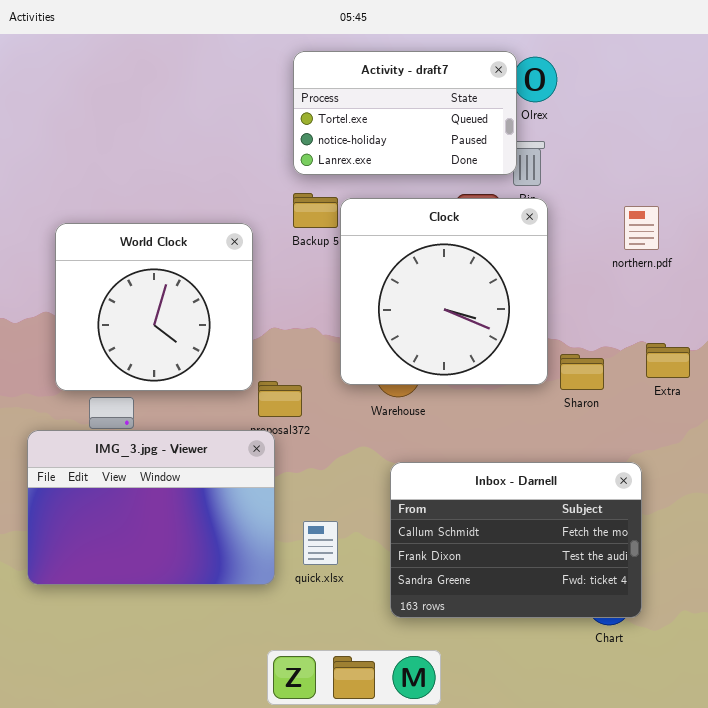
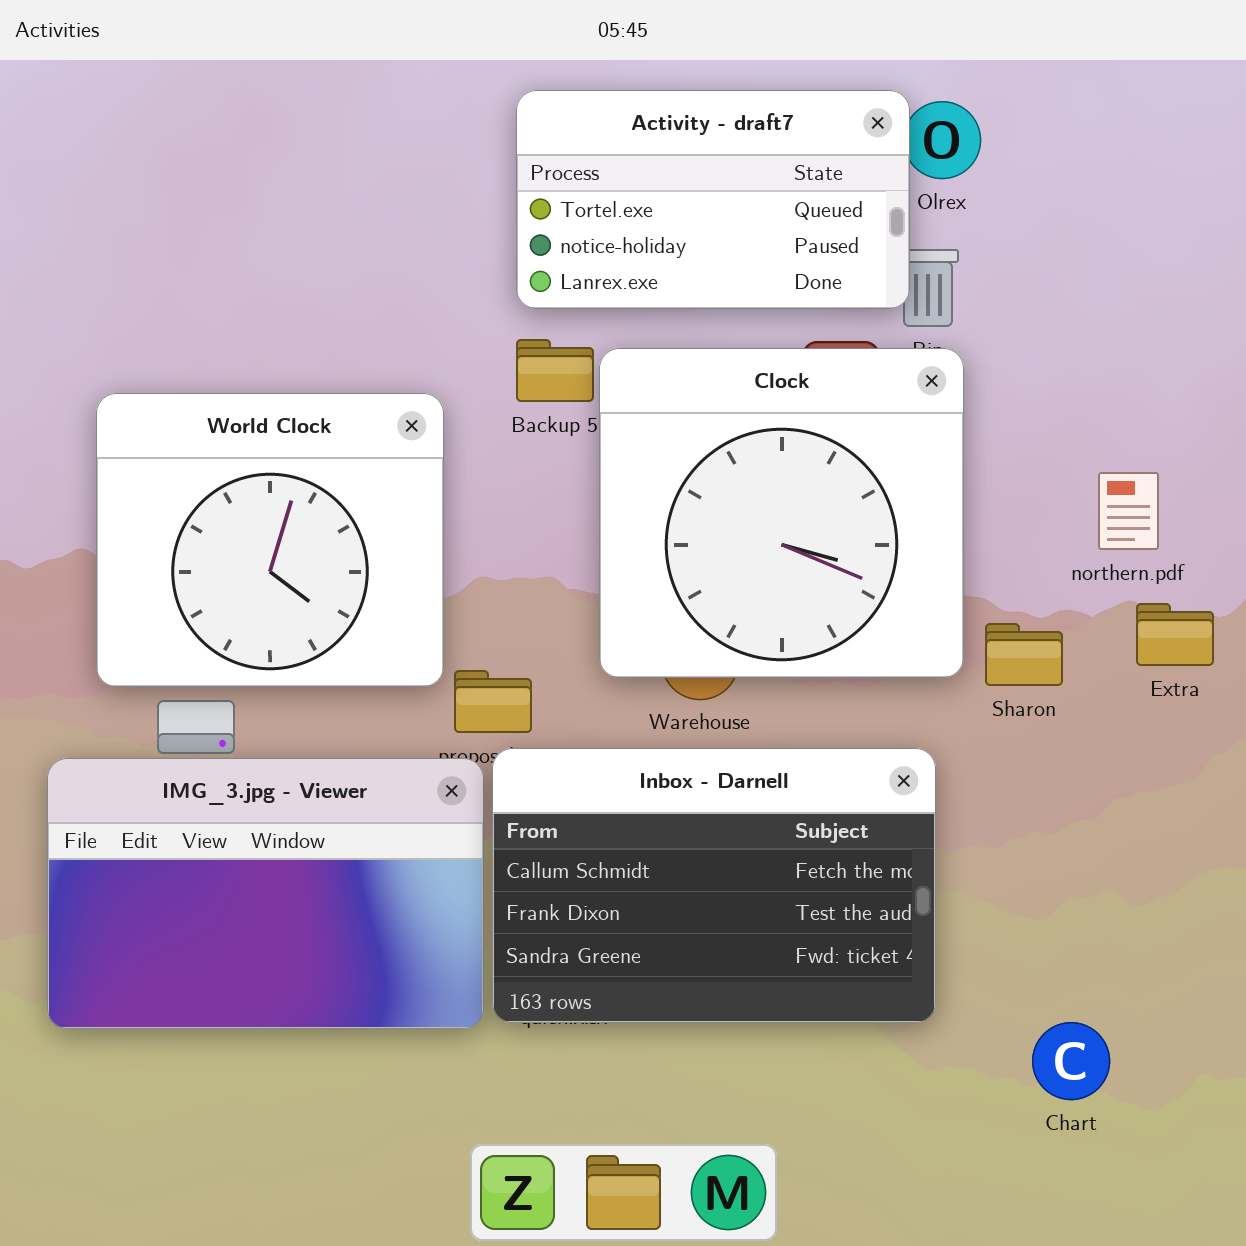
northern.pdf: [624,206,659,250] -> [1098,472,1159,550], moved
Inbox - Darnell: [390,462,642,618] -> [492,748,936,1023], moved

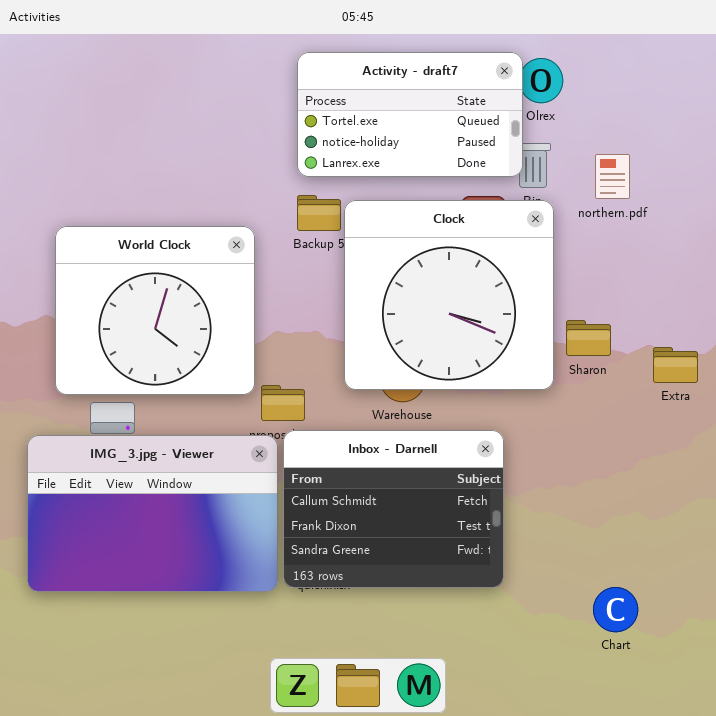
northern.pdf: [1098,472,1159,550] -> [595,154,630,199], moved
Sharon: [985,623,1063,686] -> [566,320,611,356], moved
Inbox - Darnell: [492,748,936,1023] -> [283,430,504,588], resized

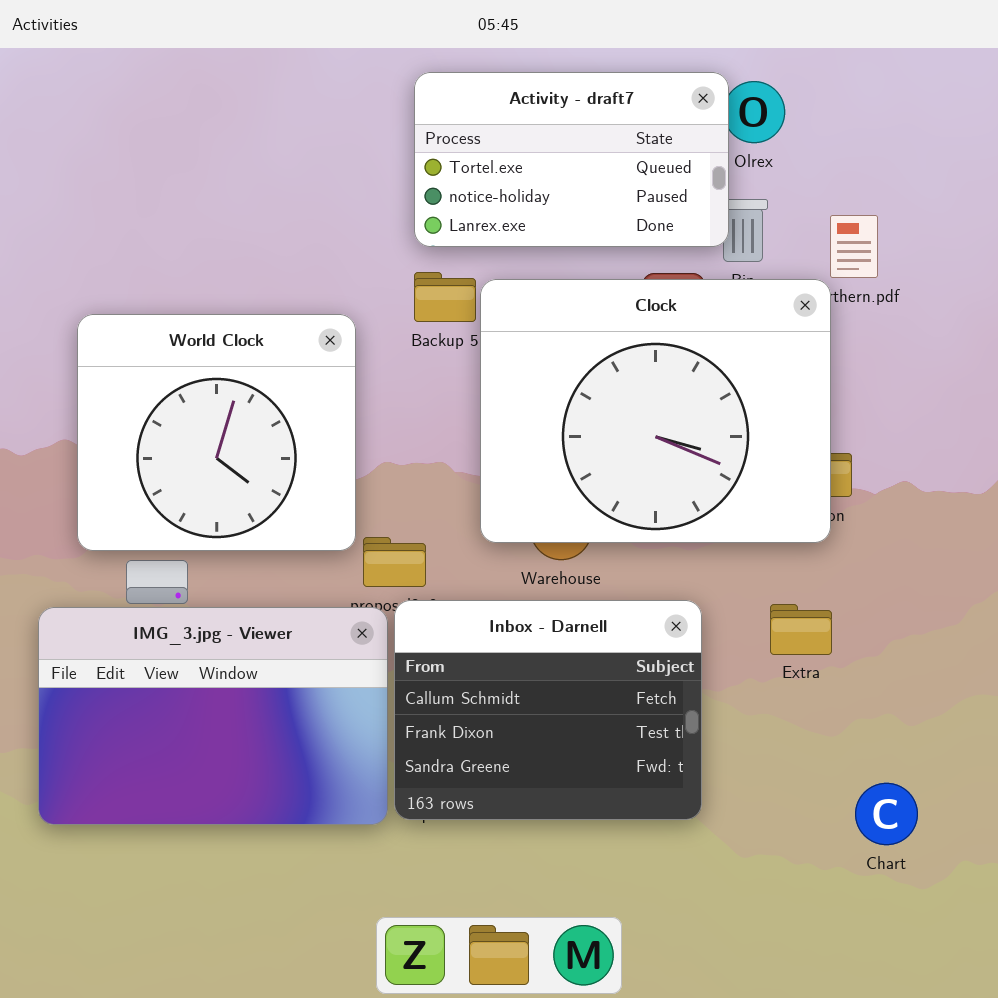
Clock: [344,200,554,390] -> [480,279,831,543], resized
Extra: [653,347,698,383] -> [770,604,832,655], moved
Chart: [593,587,638,632] -> [855,783,918,845], moved

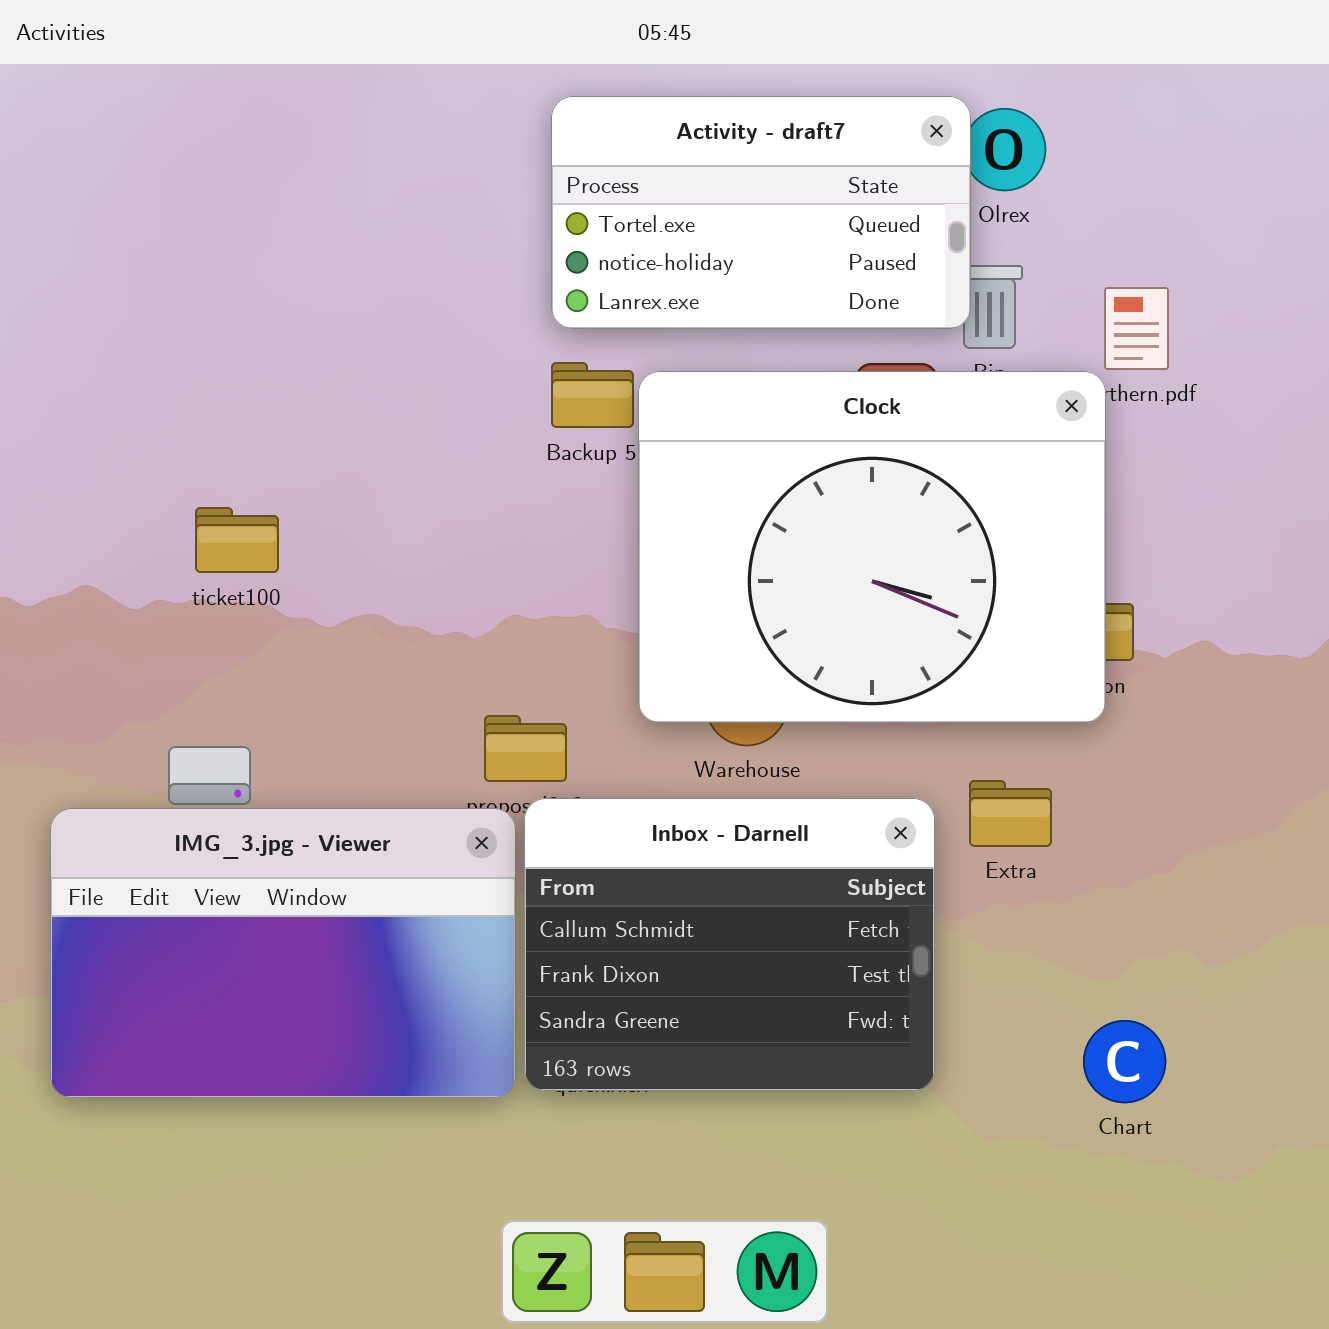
World Clock: [77,314,356,551] -> none, closed
Extra: [770,604,832,655] -> [969,780,1052,847], moved
Chart: [855,783,918,845] -> [1083,1020,1166,1103], moved

